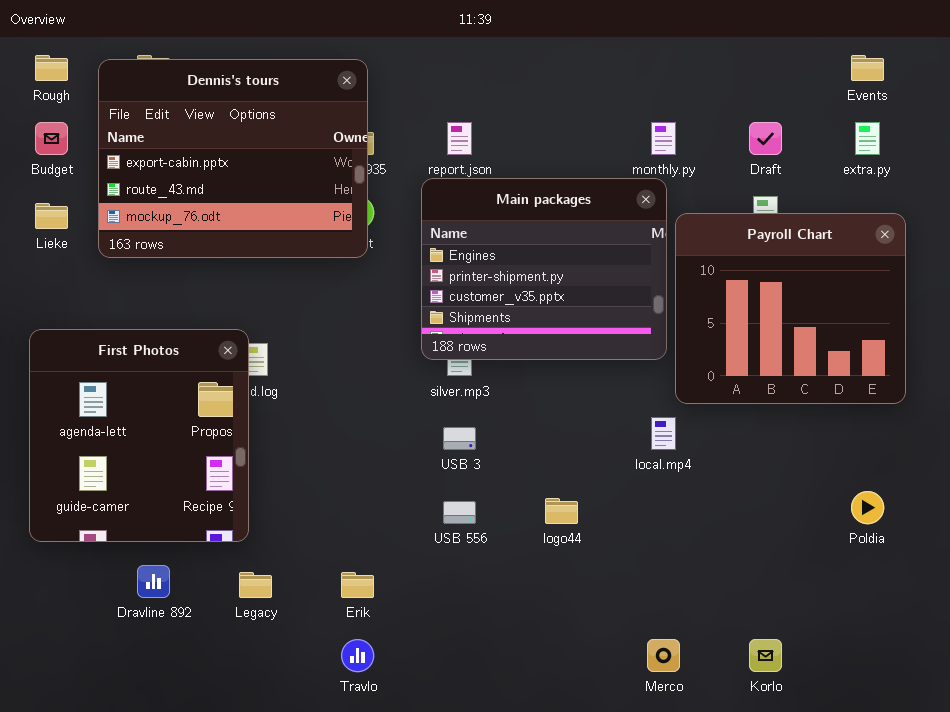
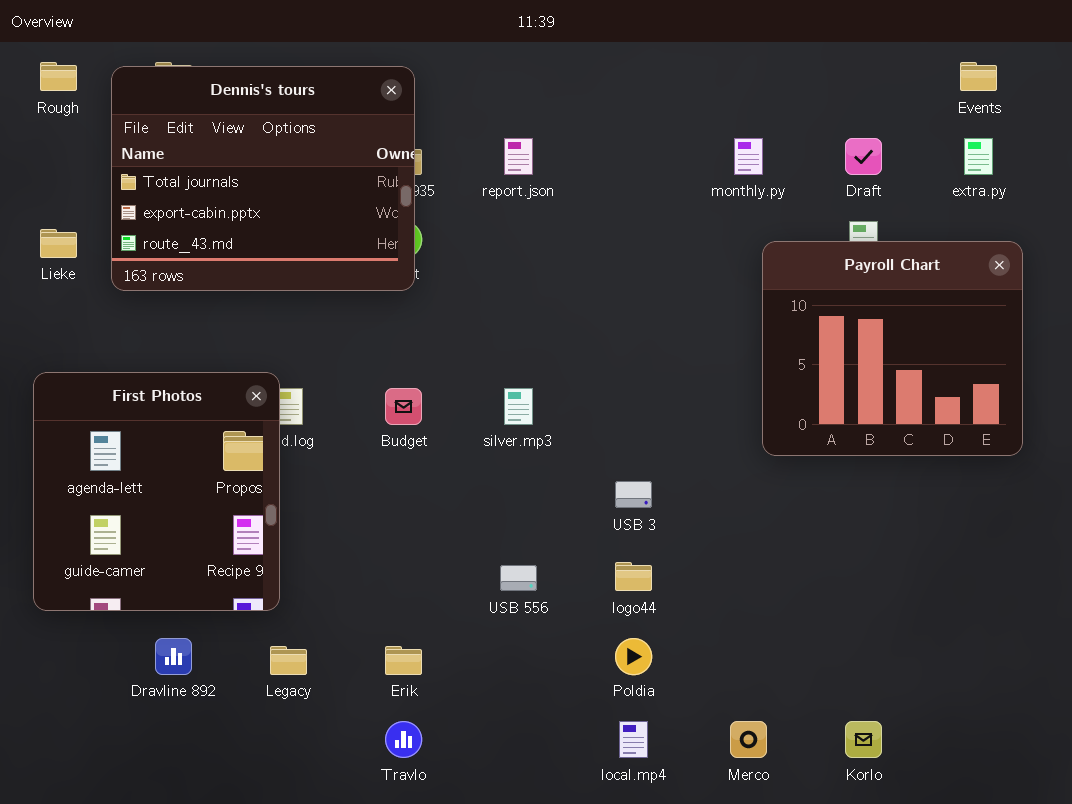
Dennis's tours: [98,59,368,258] -> [111,66,415,291], scrolled up 1 row
Budget: [35,122,68,155] -> [385,388,422,425], moved
Main packages: [421,178,667,360] -> none, closed
local.mp4: [651,417,676,450] -> [619,721,648,758], moved
USB 3: [443,427,476,450] -> [615,481,652,508], moved
Poldia: [851,491,884,524] -> [615,638,652,675], moved

